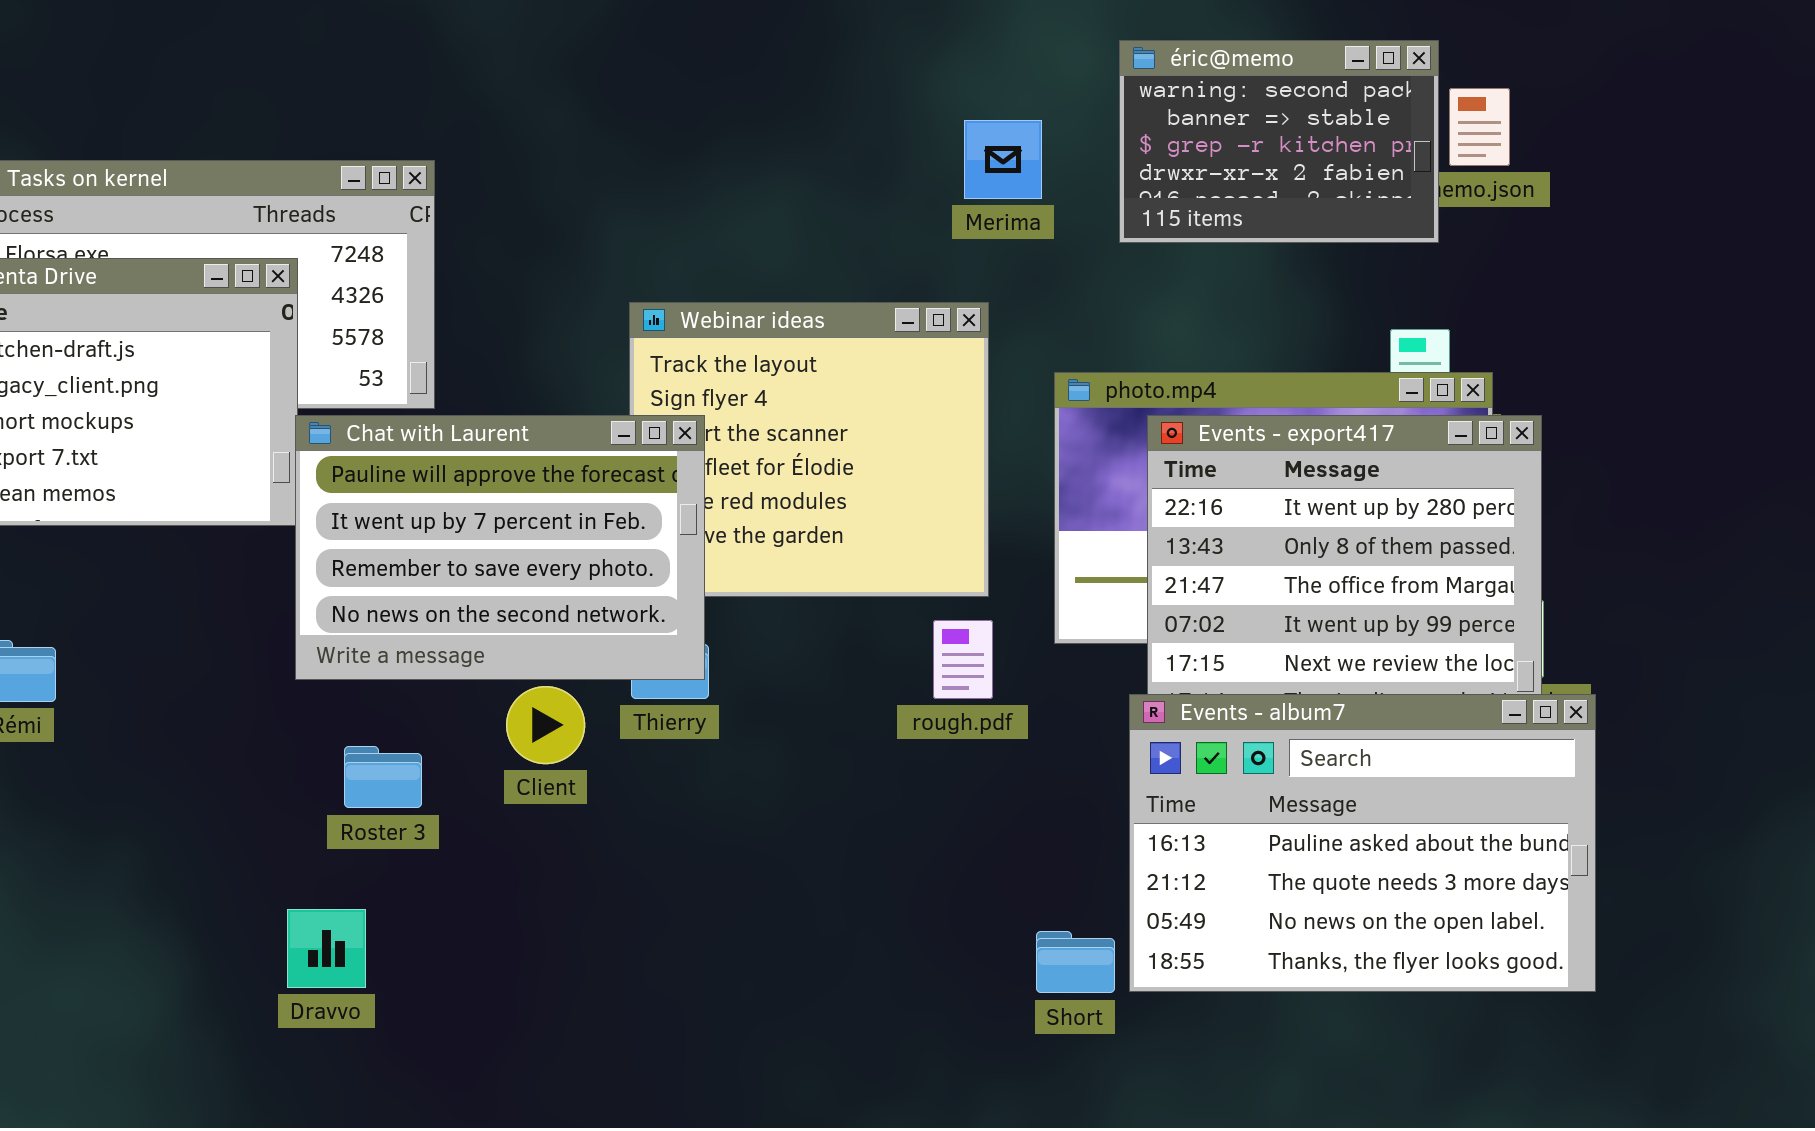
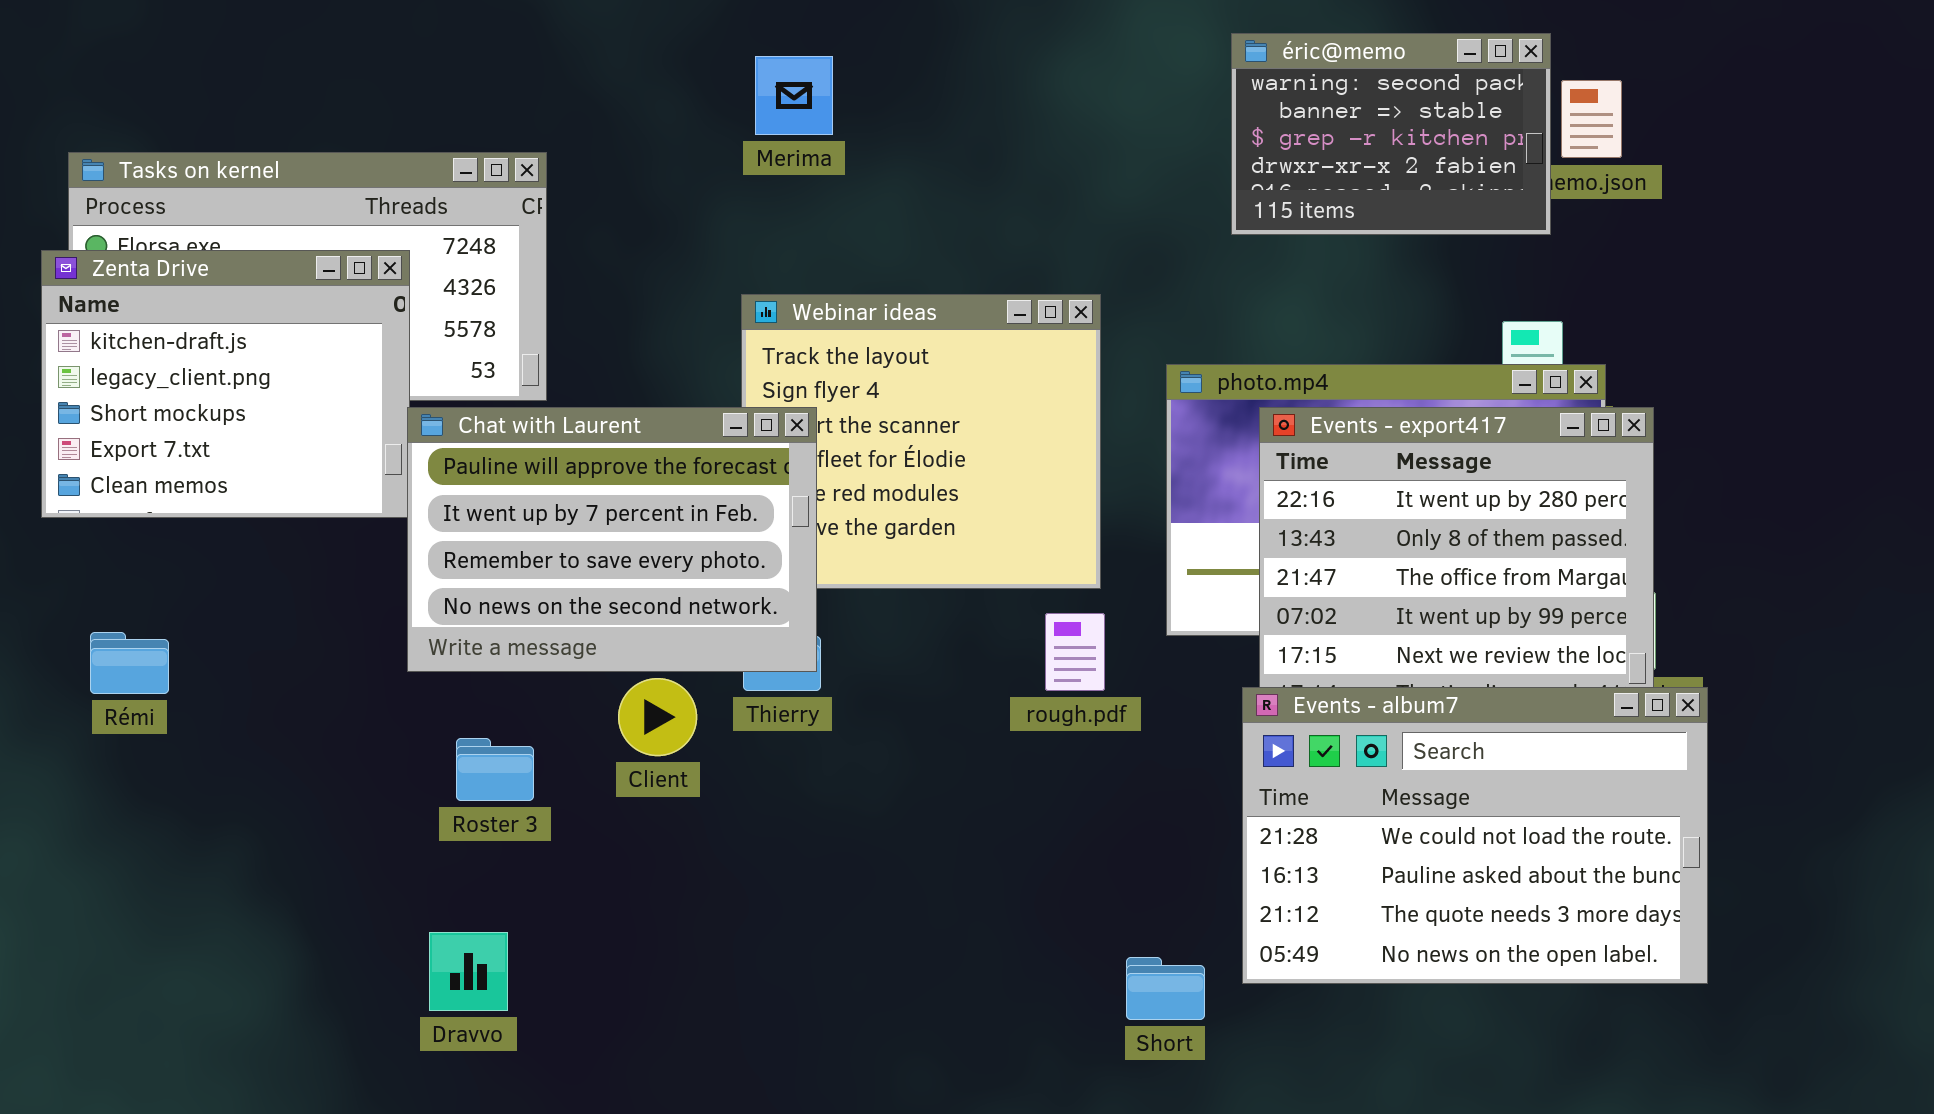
Merima: [964,120,1042,199] -> [755,56,833,135], moved
Events - album7: [1129,694,1596,992] -> [1242,687,1708,984], scrolled up 1 row
Dravvo: [287,909,366,988] -> [429,932,508,1011], moved
Short: [1036,931,1115,993] -> [1126,957,1205,1020], moved

